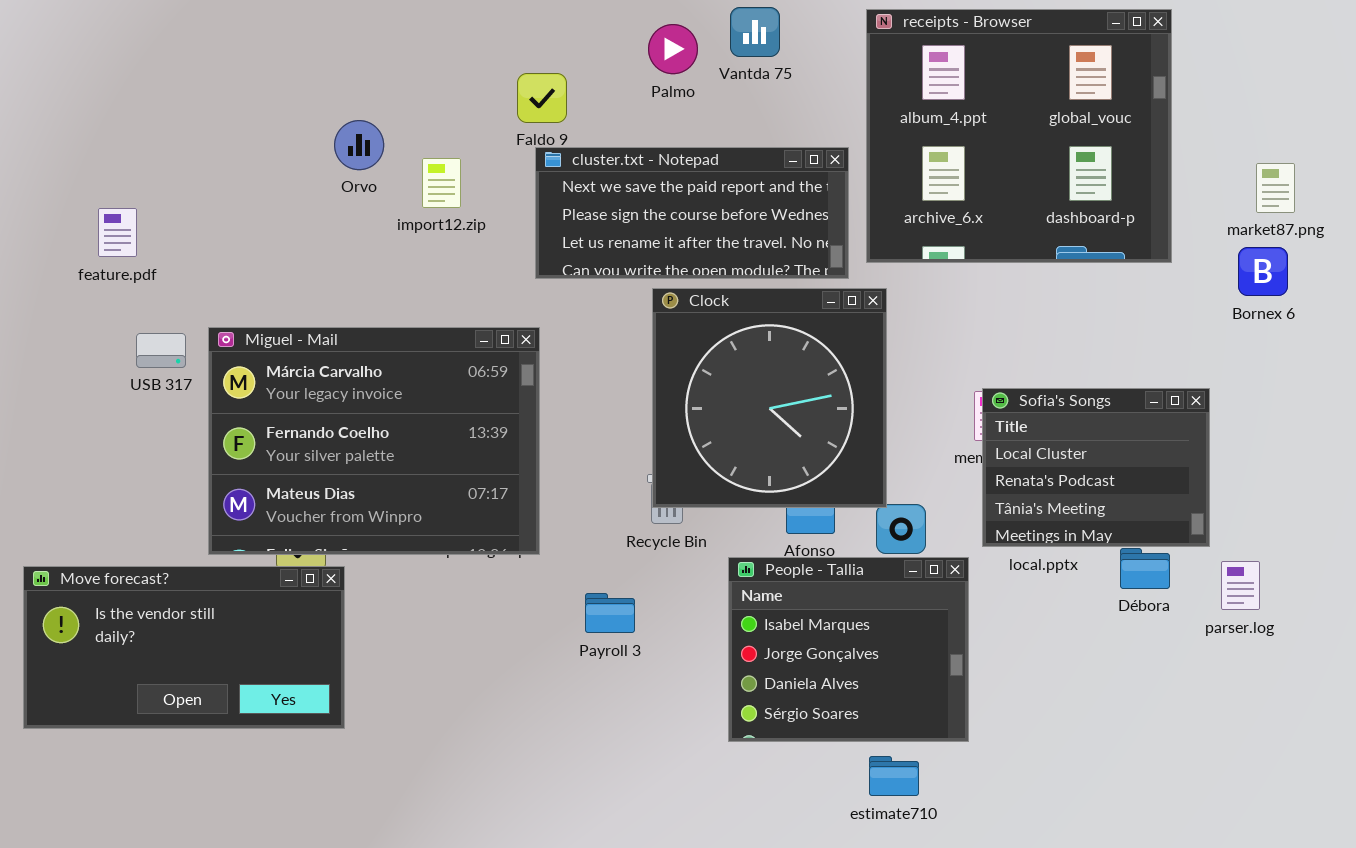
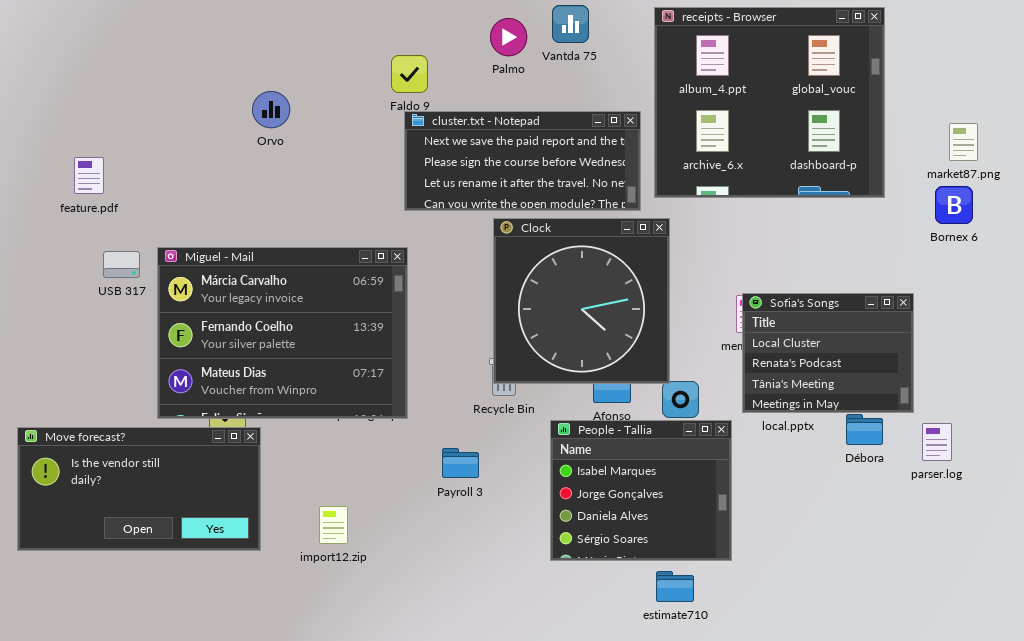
import12.zip: [422,158,461,208] -> [319,506,348,544], moved

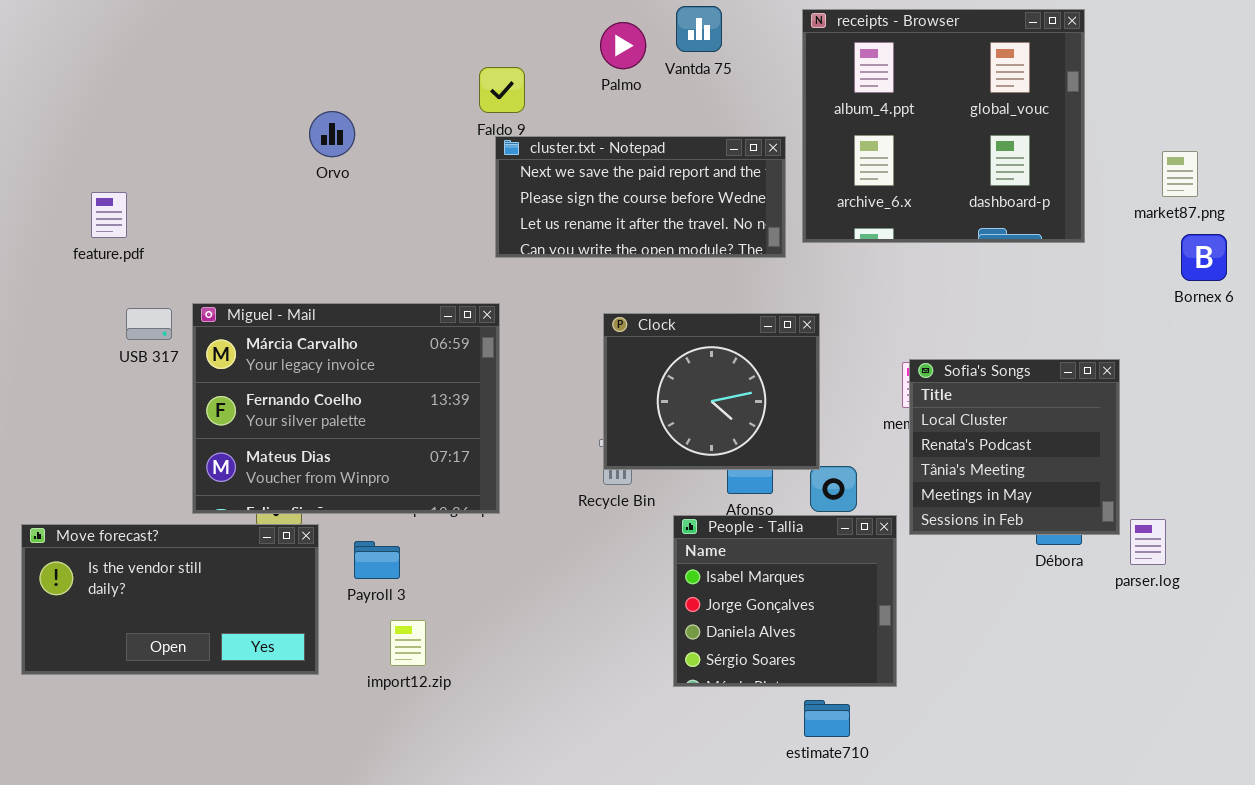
Bornex 6: [935,186,973,224] -> [1181,234,1227,281], moved
Clock: [493,218,670,384] -> [603,313,820,470], resized
Sofia's Songs: [742,293,914,413] -> [909,359,1120,535], resized
Payroll 3: [442,448,479,478] -> [354,541,400,579], moved

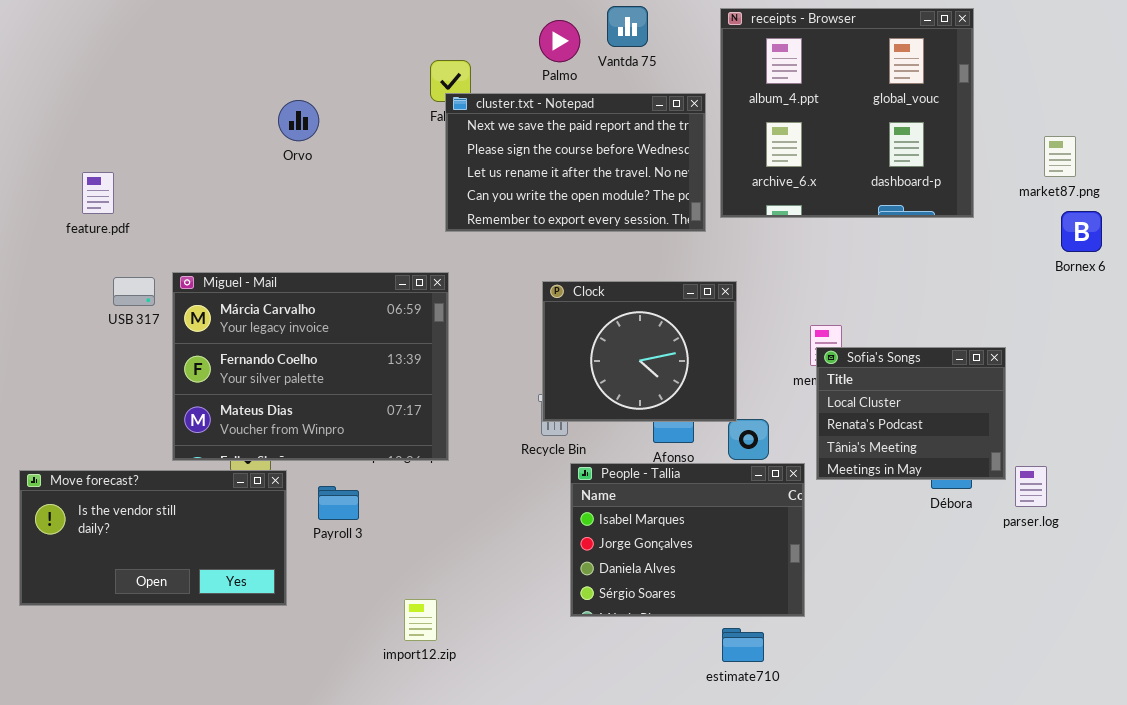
cluster.txt - Notepad: [495,136,786,258] -> [445,93,706,232], resized
Sofia's Songs: [909,359,1120,535] -> [816,347,1006,480], resized
People - Tallia: [673,515,897,687] -> [570,463,805,617], resized
import12.zip: [390,620,426,666] -> [404,599,437,641], moved

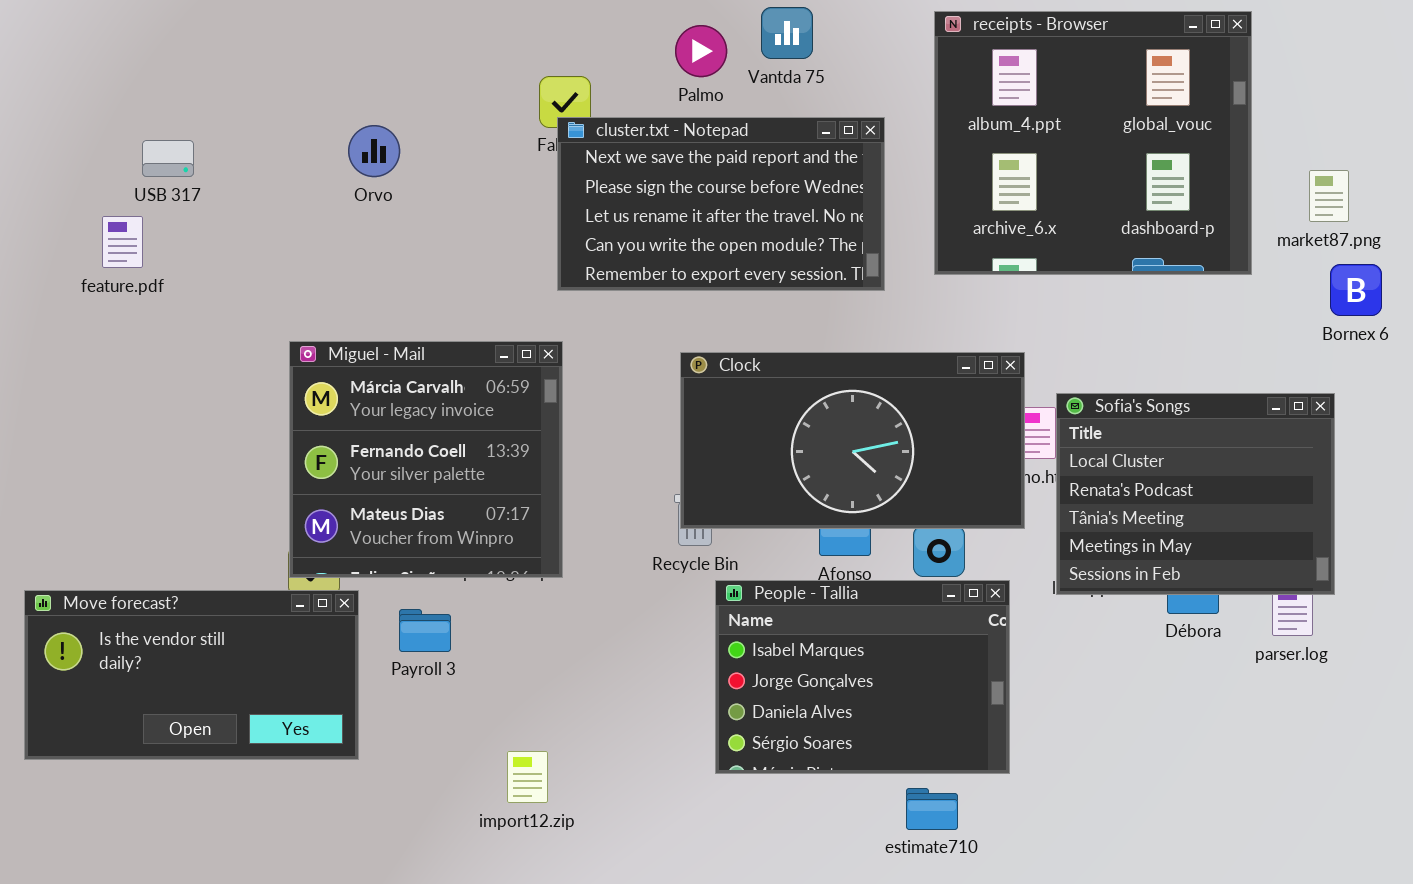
receipts - Browser: [720,8,974,218] -> [934,11,1252,275], moved
Miguel - Mail: [172,272,449,461] -> [289,341,563,578], resized
USB 317: [113,277,155,306] -> [142,140,194,177], moved
Clock: [542,281,737,422] -> [680,352,1025,529], resized
Sofia's Songs: [816,347,1006,480] -> [1056,393,1335,595], moved, resized

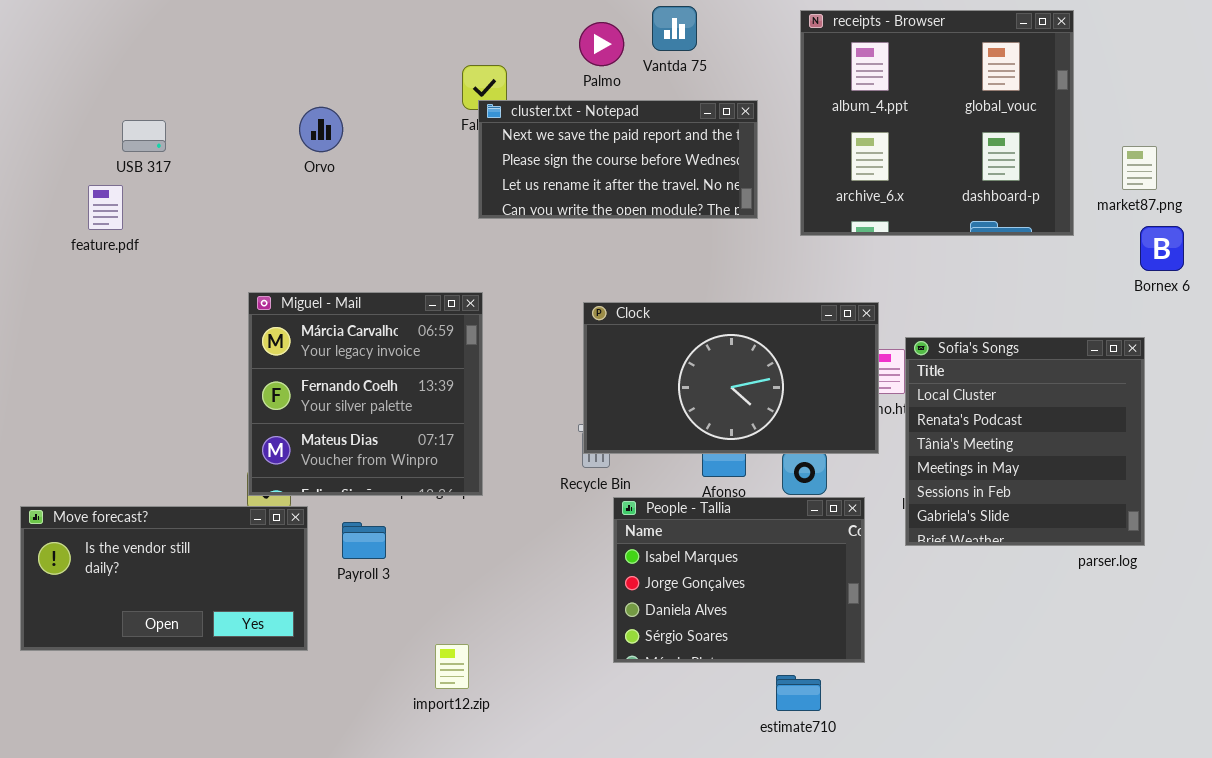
cluster.txt - Notepad: [557,117,885,291] -> [478,100,758,219], resized
Sofia's Songs: [1056,393,1335,595] -> [905,337,1145,546], resized

